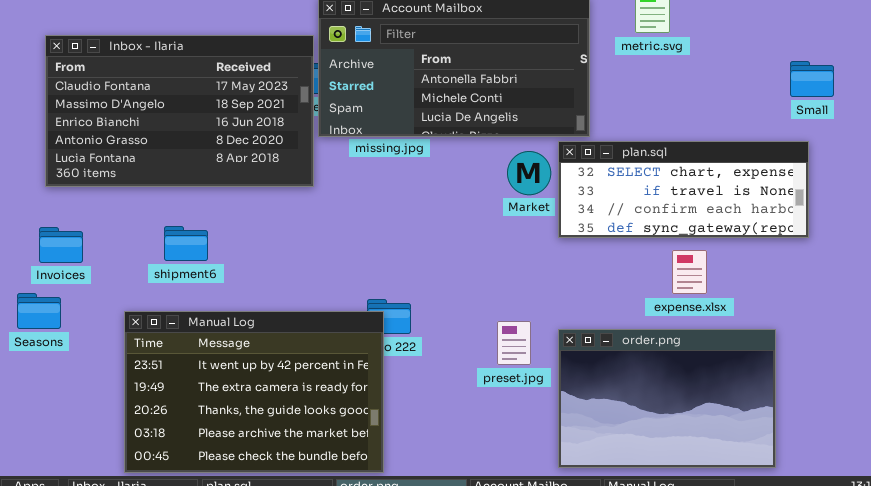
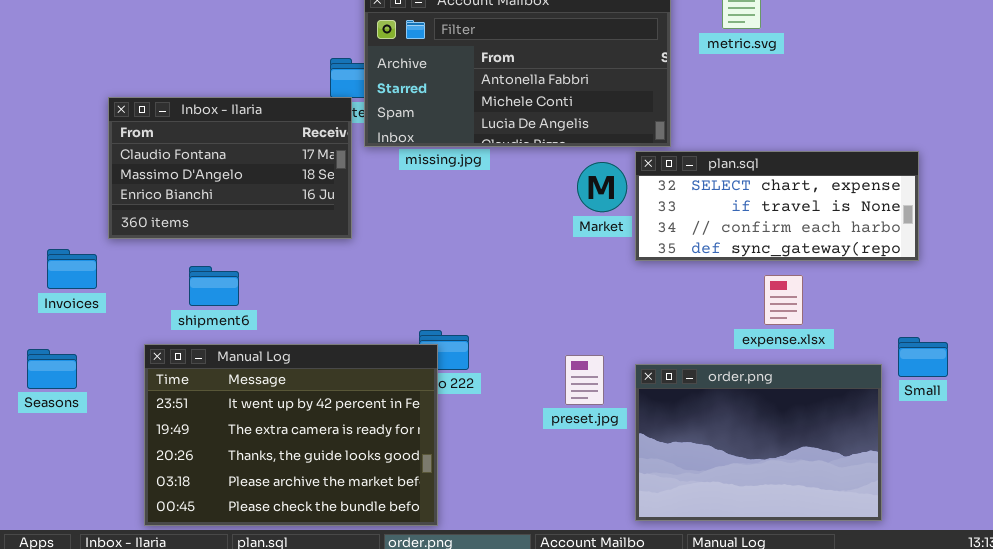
Inbox - Ilaria: [45,35,314,187] -> [108,97,352,239], moved, resized
Small: [790,61,834,97] -> [898,337,948,377], moved
shipment6: [164,226,208,261] -> [189,266,239,306], moved
Seasons: [17,293,61,329] -> [27,349,77,389], moved

